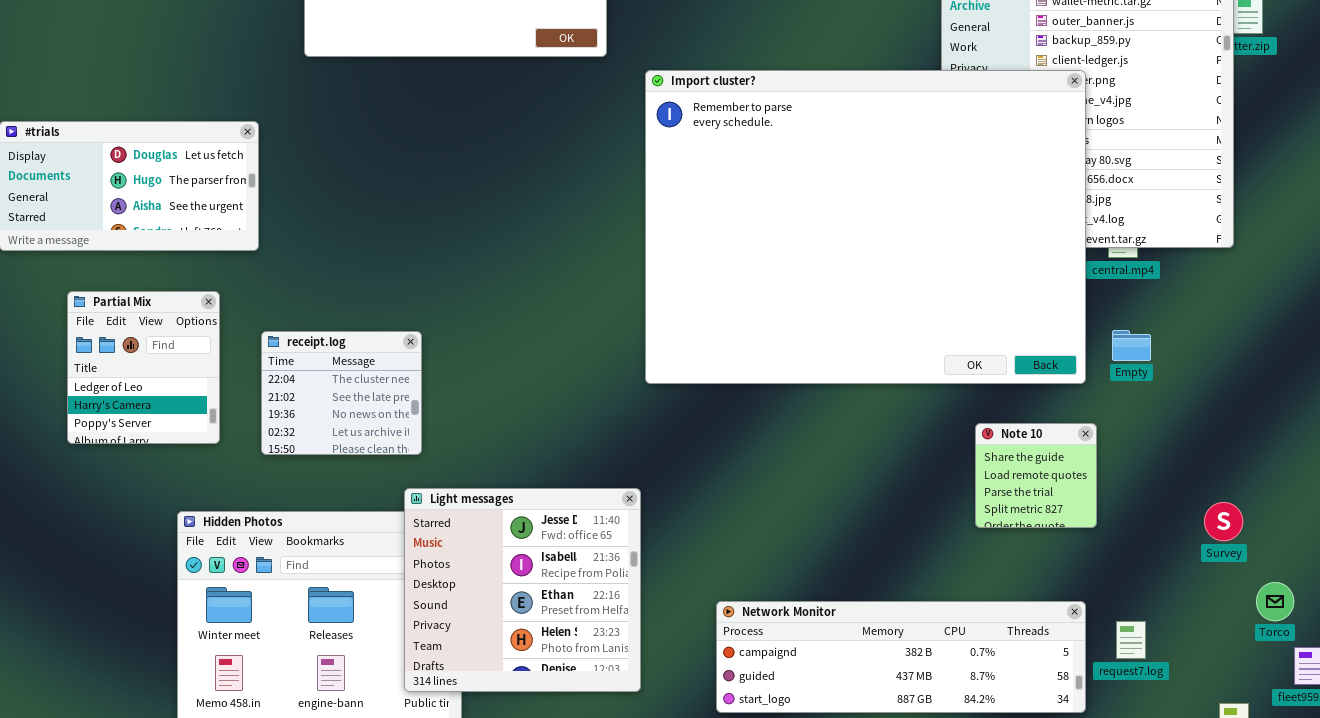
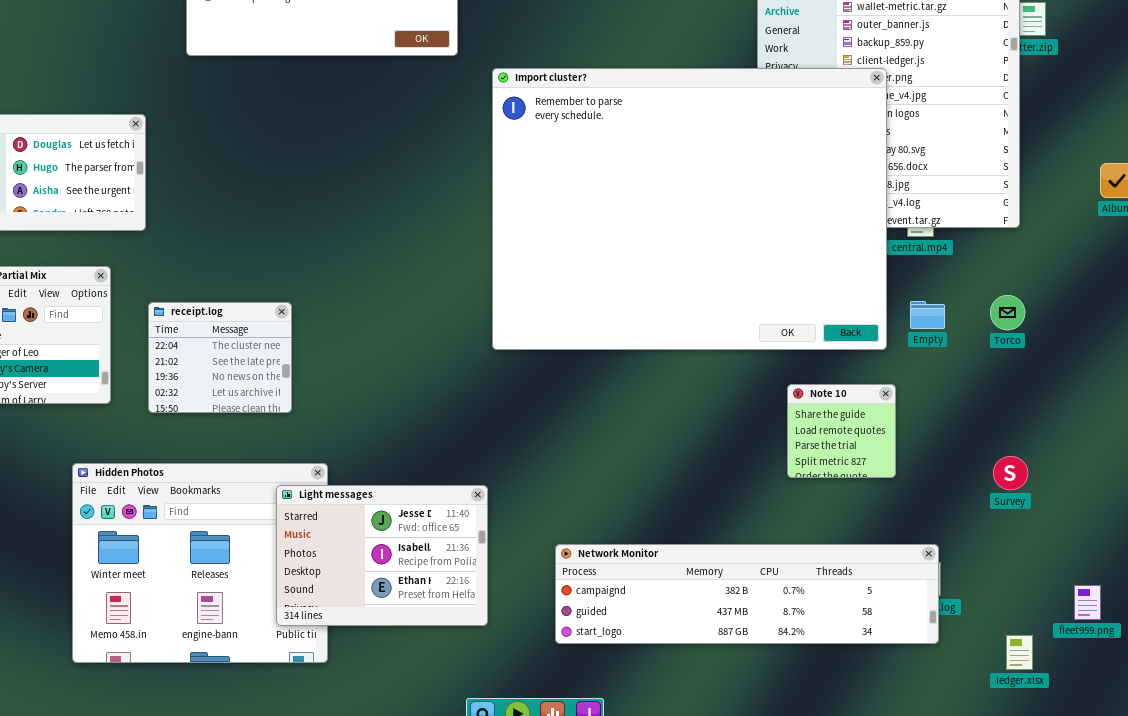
Light messages: [404,488,641,692] -> [276,485,488,626], resized
Torco: [1256,582,1294,621] -> [990,295,1025,330], moved
Network Monitor: [716,601,1086,713] -> [555,544,939,644], resized

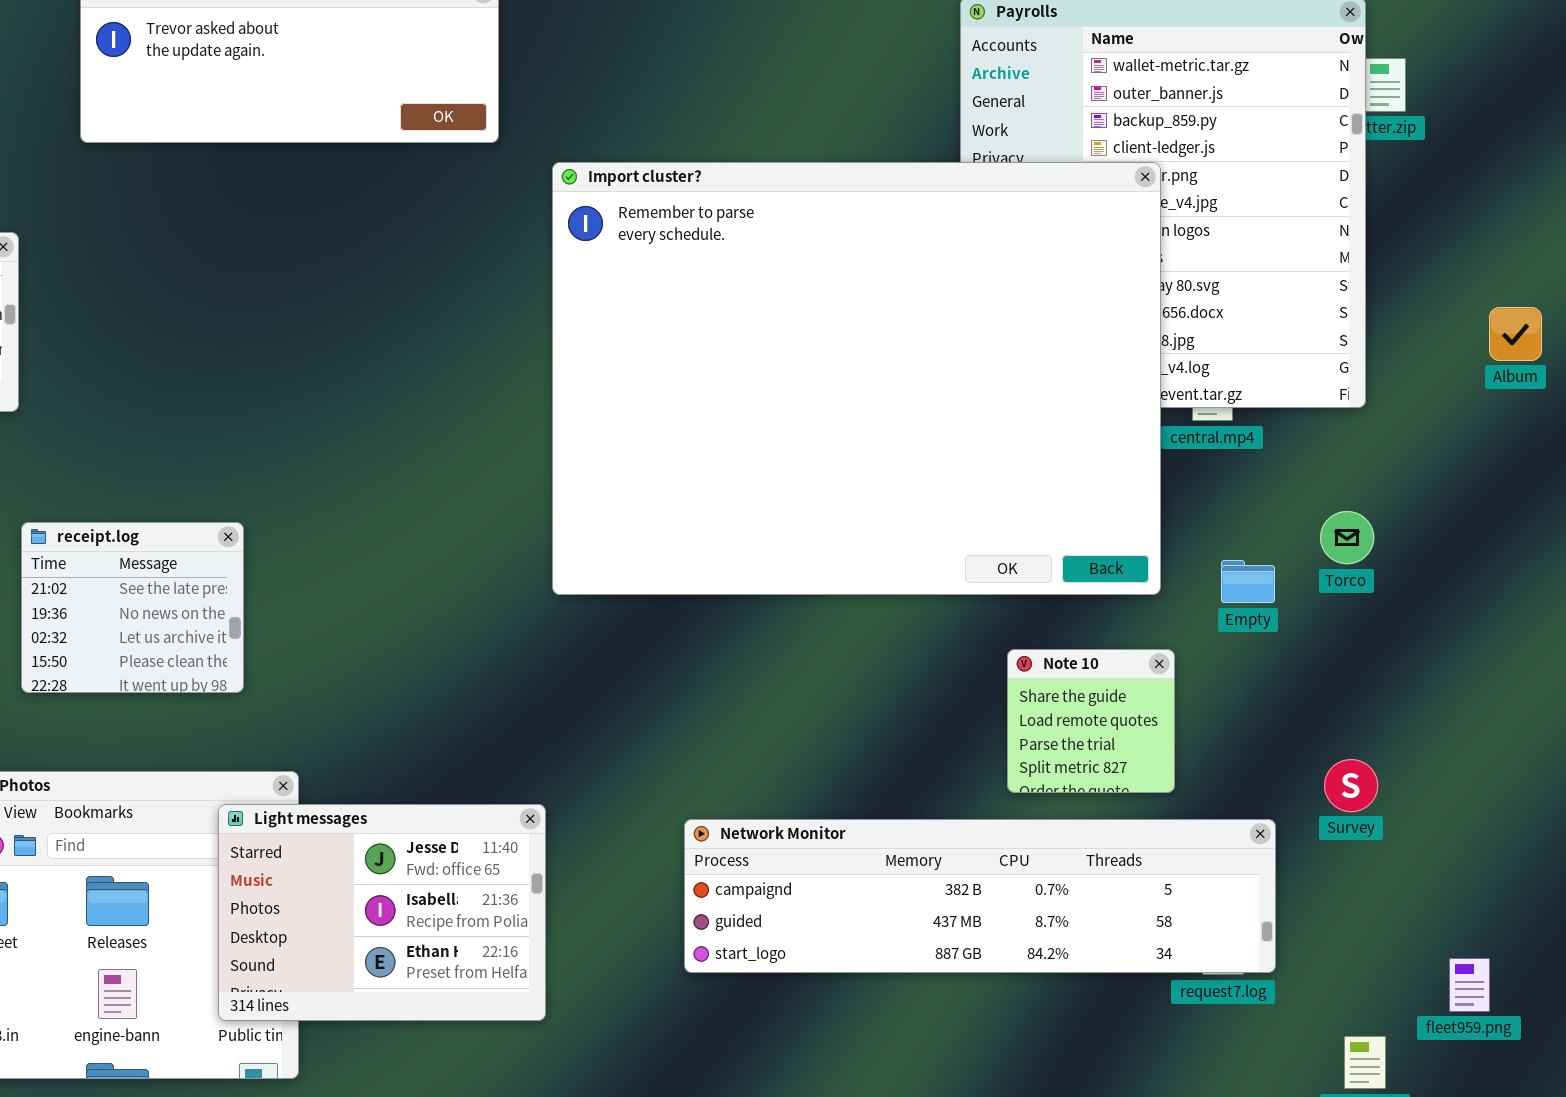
Empty: [910,301,945,329] -> [1221,560,1275,603], moved
receipt.log: [148,302,292,413] -> [21,522,244,693], scrolled down 1 row
Network Monitor: [555,544,939,644] -> [684,819,1276,973], moved

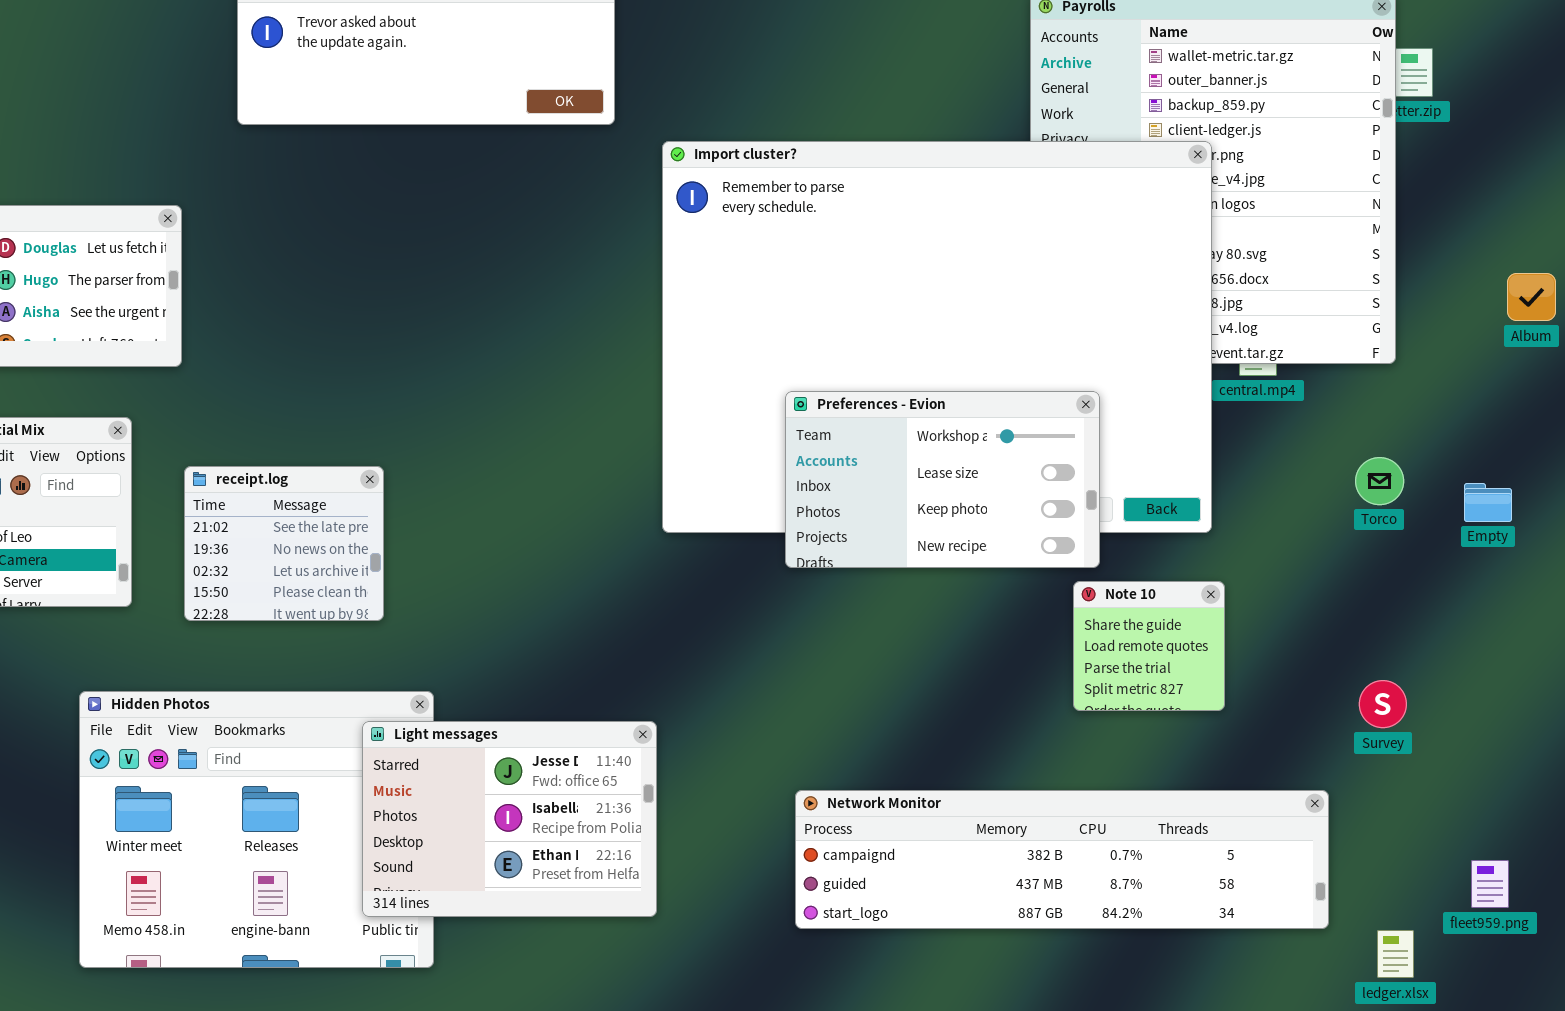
Preferences - Evion: none -> [785,391,1100,568], opened
Empty: [1221,560,1275,603] -> [1464,483,1512,522], moved
Network Monitor: [684,819,1276,973] -> [795,790,1329,929], moved

